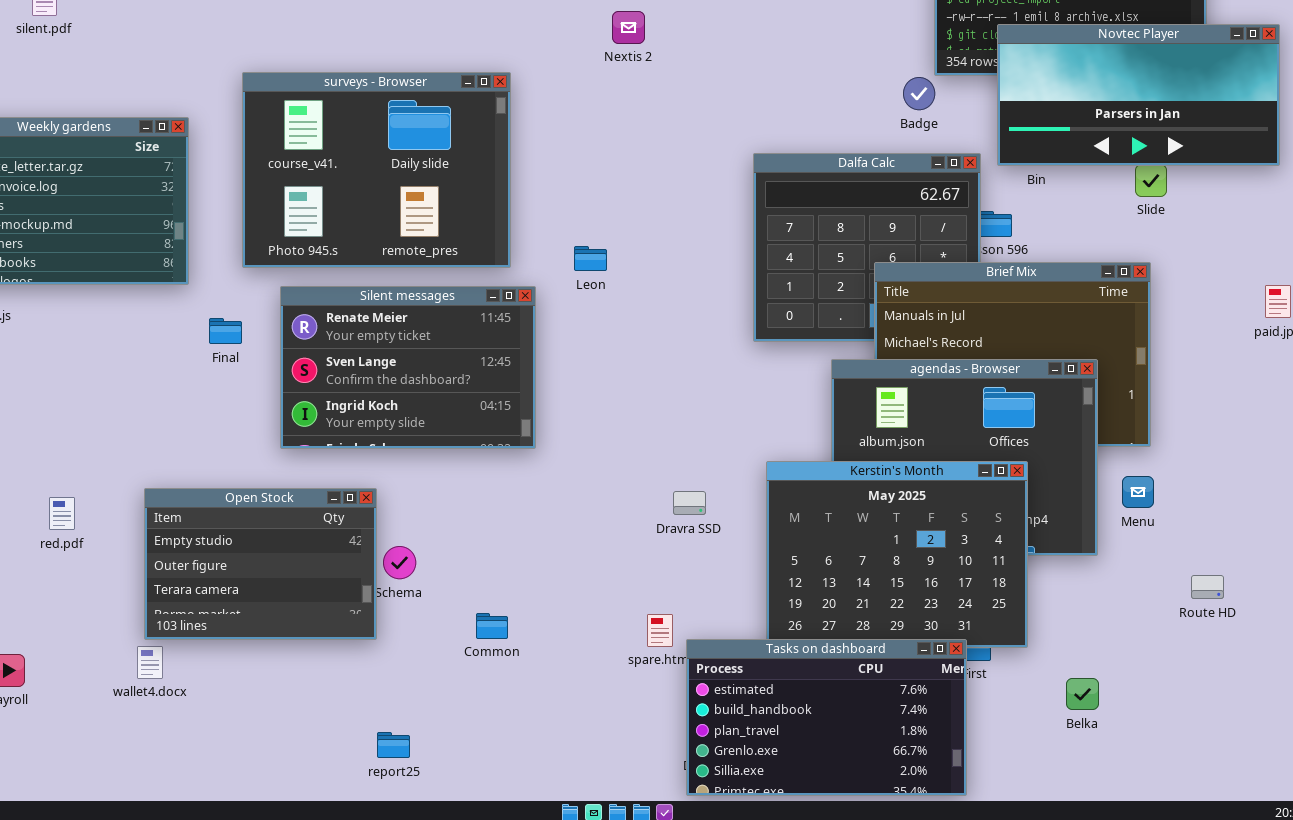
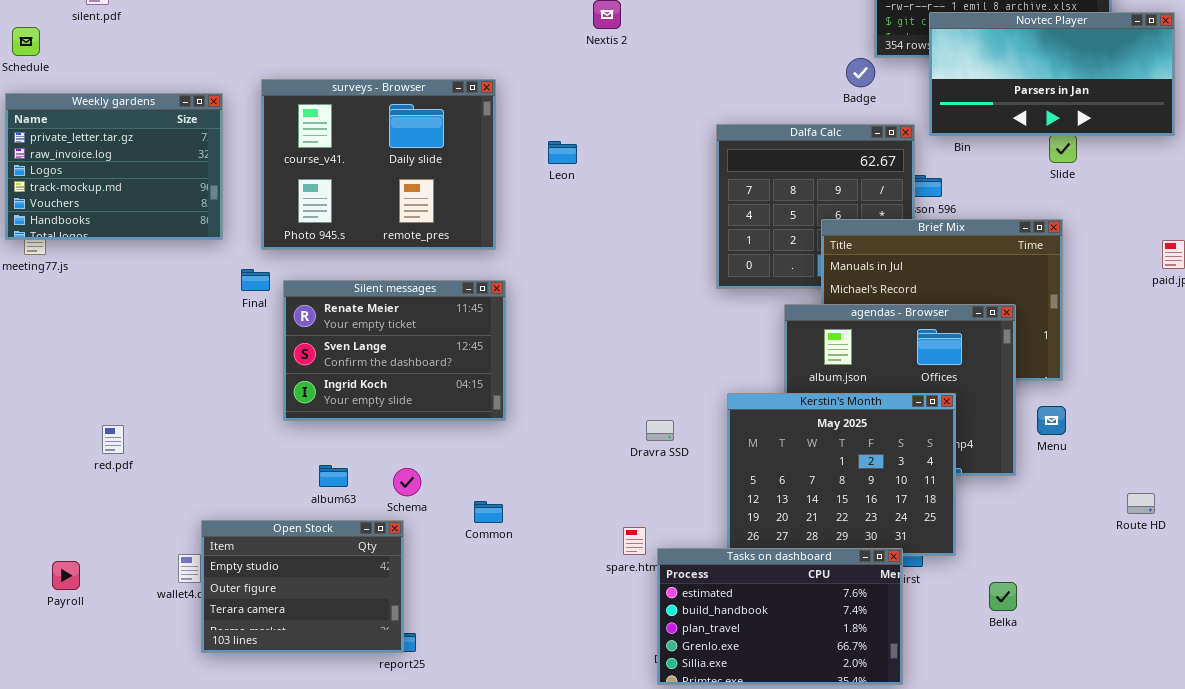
surveys - Browser: [242,72,511,268] -> [261,79,496,250], moved
Leon: [574,246,607,271] -> [548,141,577,164], moved
Silent messages: [280,286,536,449] -> [283,280,506,421], moved
Open Stock: [144,488,377,640] -> [201,520,404,653], moved
Route HD: [1191,575,1224,599] -> [1127,493,1155,514], moved
Common: [476,613,508,639] -> [474,501,503,523], moved

